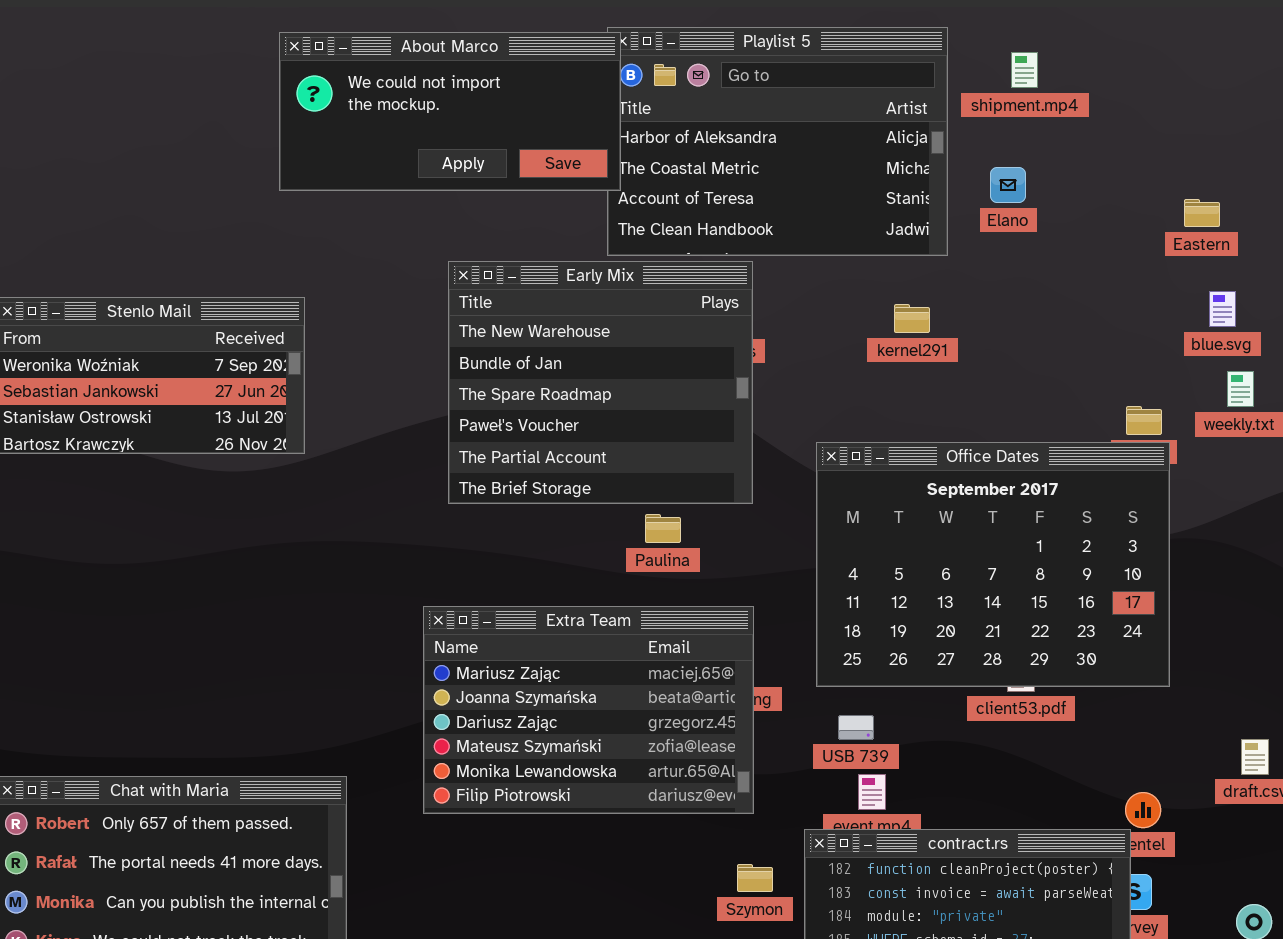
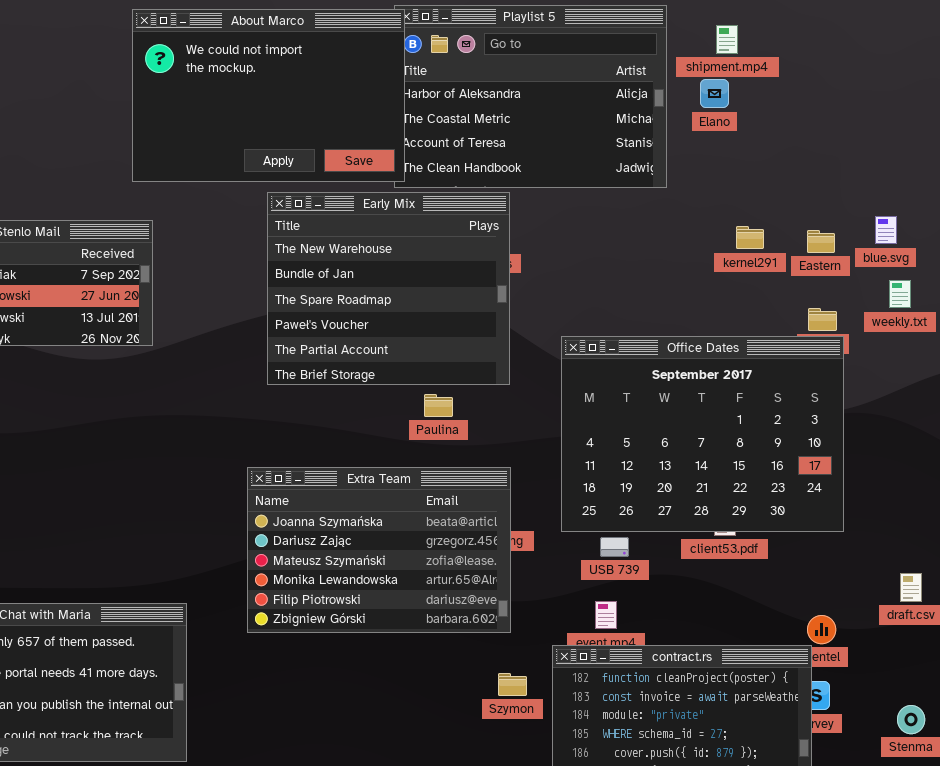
About Marco: [279,32,621,191] -> [132,9,405,182], resized
Elano: [990,167,1026,203] -> [700,79,729,108], moved
Eastern: [1184,199,1220,227] -> [807,230,835,253], moved
kernel291: [894,304,930,333] -> [736,226,764,249], moved
Extra Team: [423,606,754,814] -> [247,467,511,633], scrolled down 1 row
USB 739: [838,715,874,740] -> [600,537,629,557], moved

